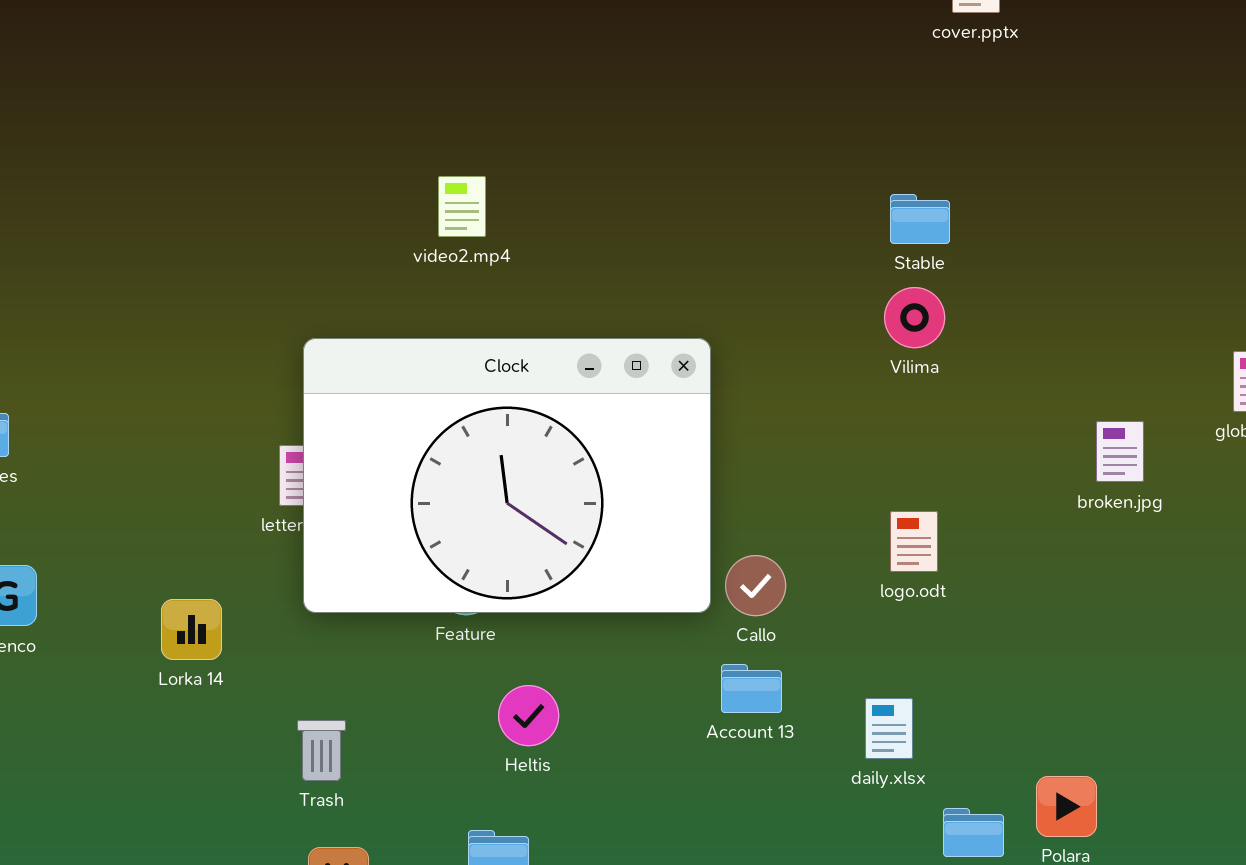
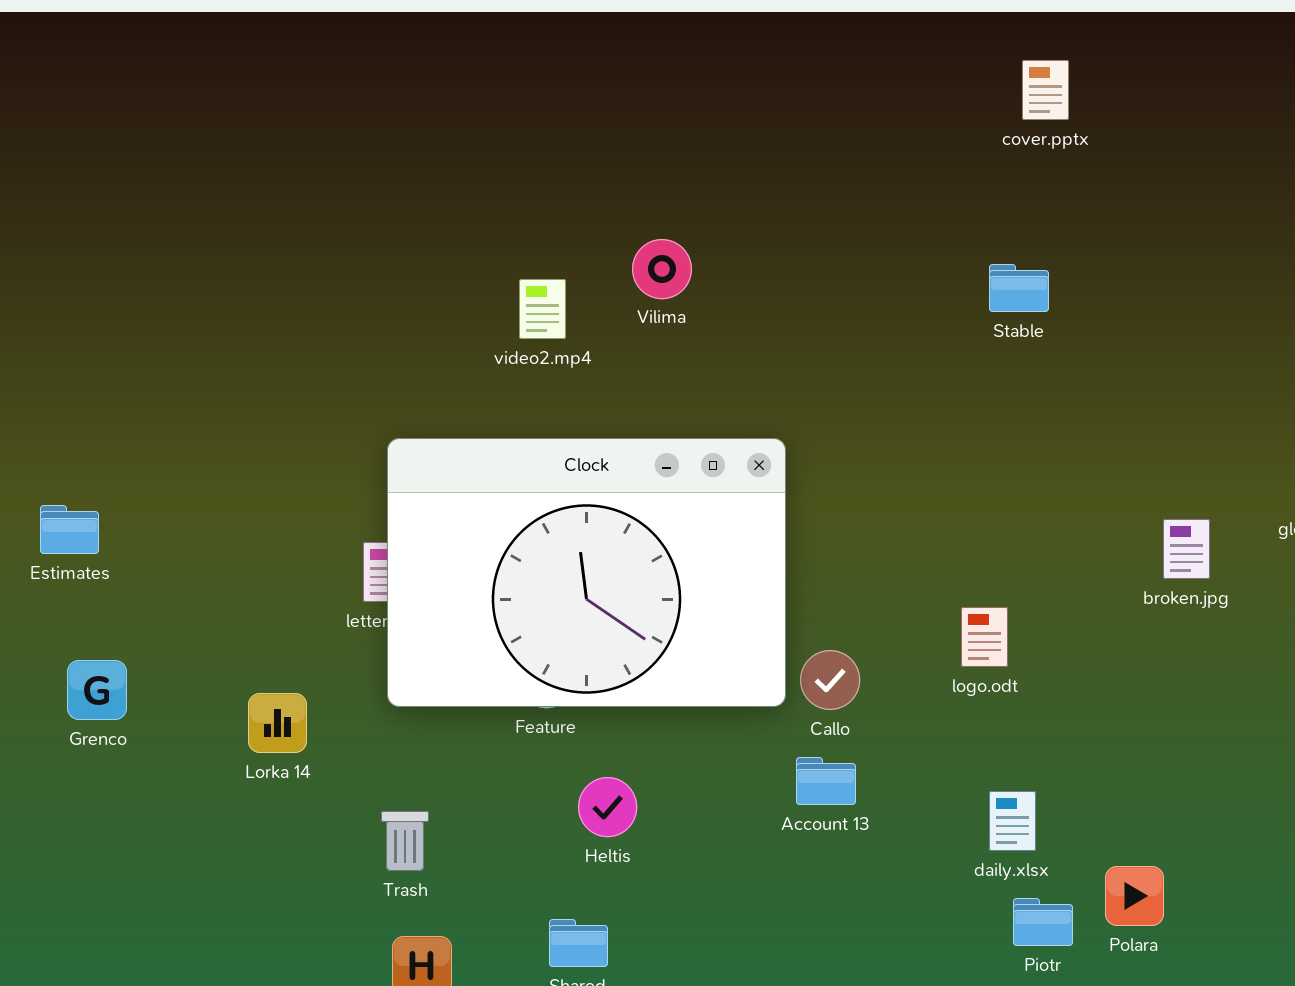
Stable: [890,194,950,244] -> [989,264,1049,312], moved
Vilima: [884,287,945,348] -> [632,239,692,299], moved
daily.xlsx: [865,698,913,759] -> [989,791,1036,851], moved

